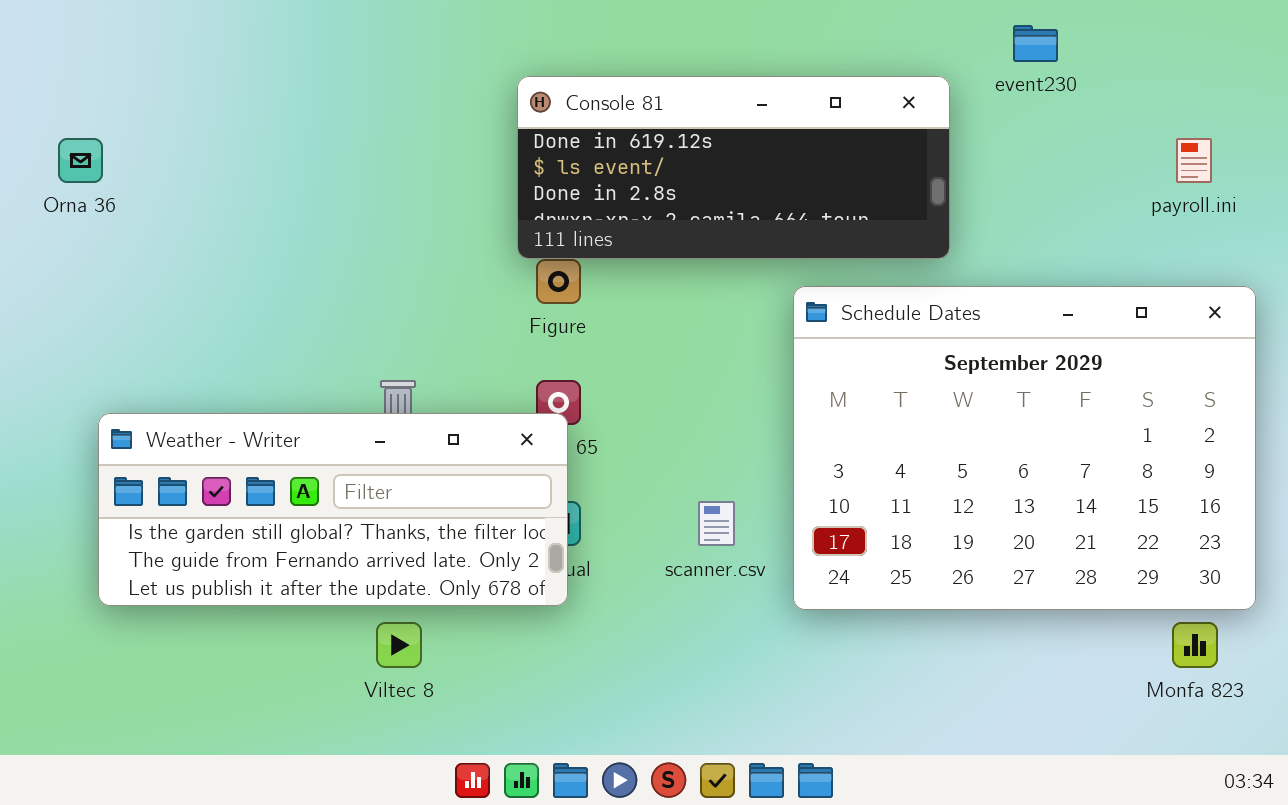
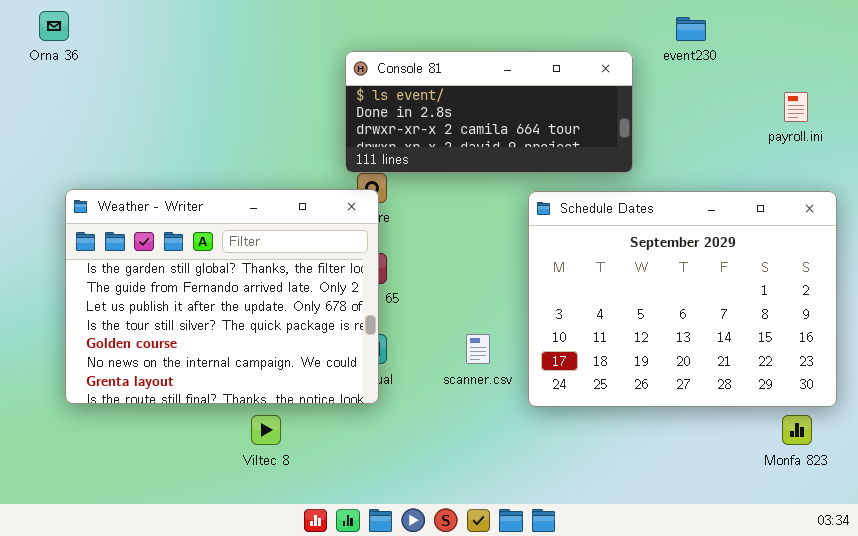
Console 81: [517,76,950,259] -> [345,51,633,173], scrolled down 1 row
Orna 36: [58,138,103,183] -> [39,11,69,41], moved
Weather - Writer: [98,413,568,606] -> [65,189,379,404], resized

